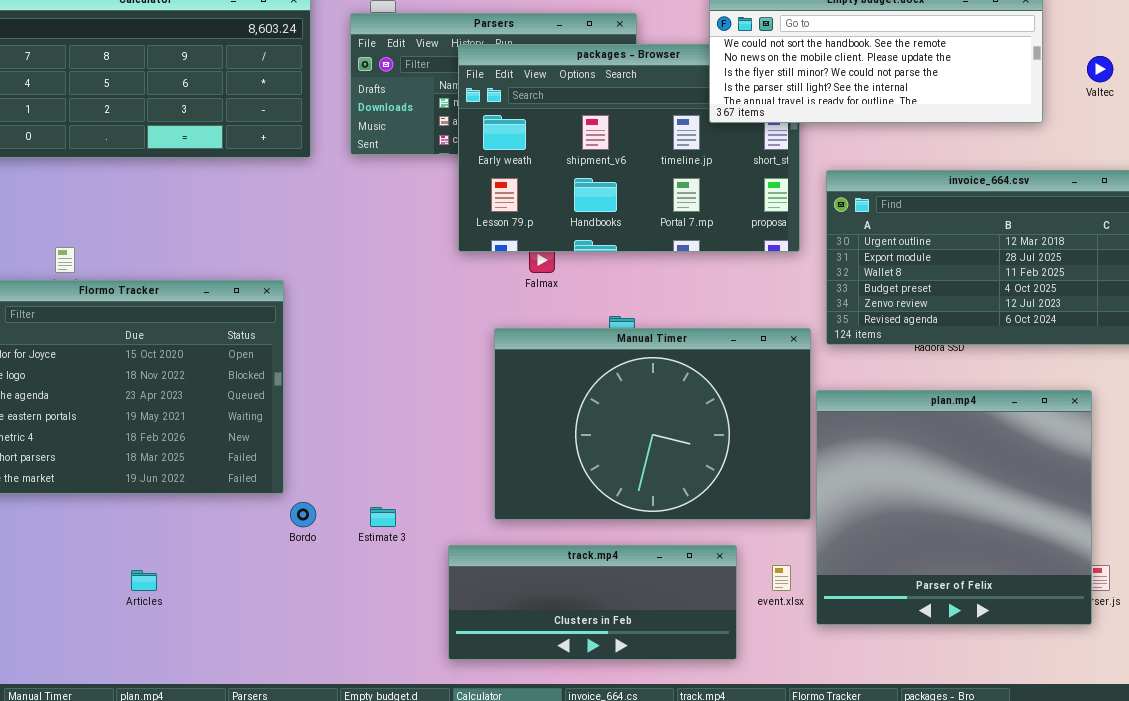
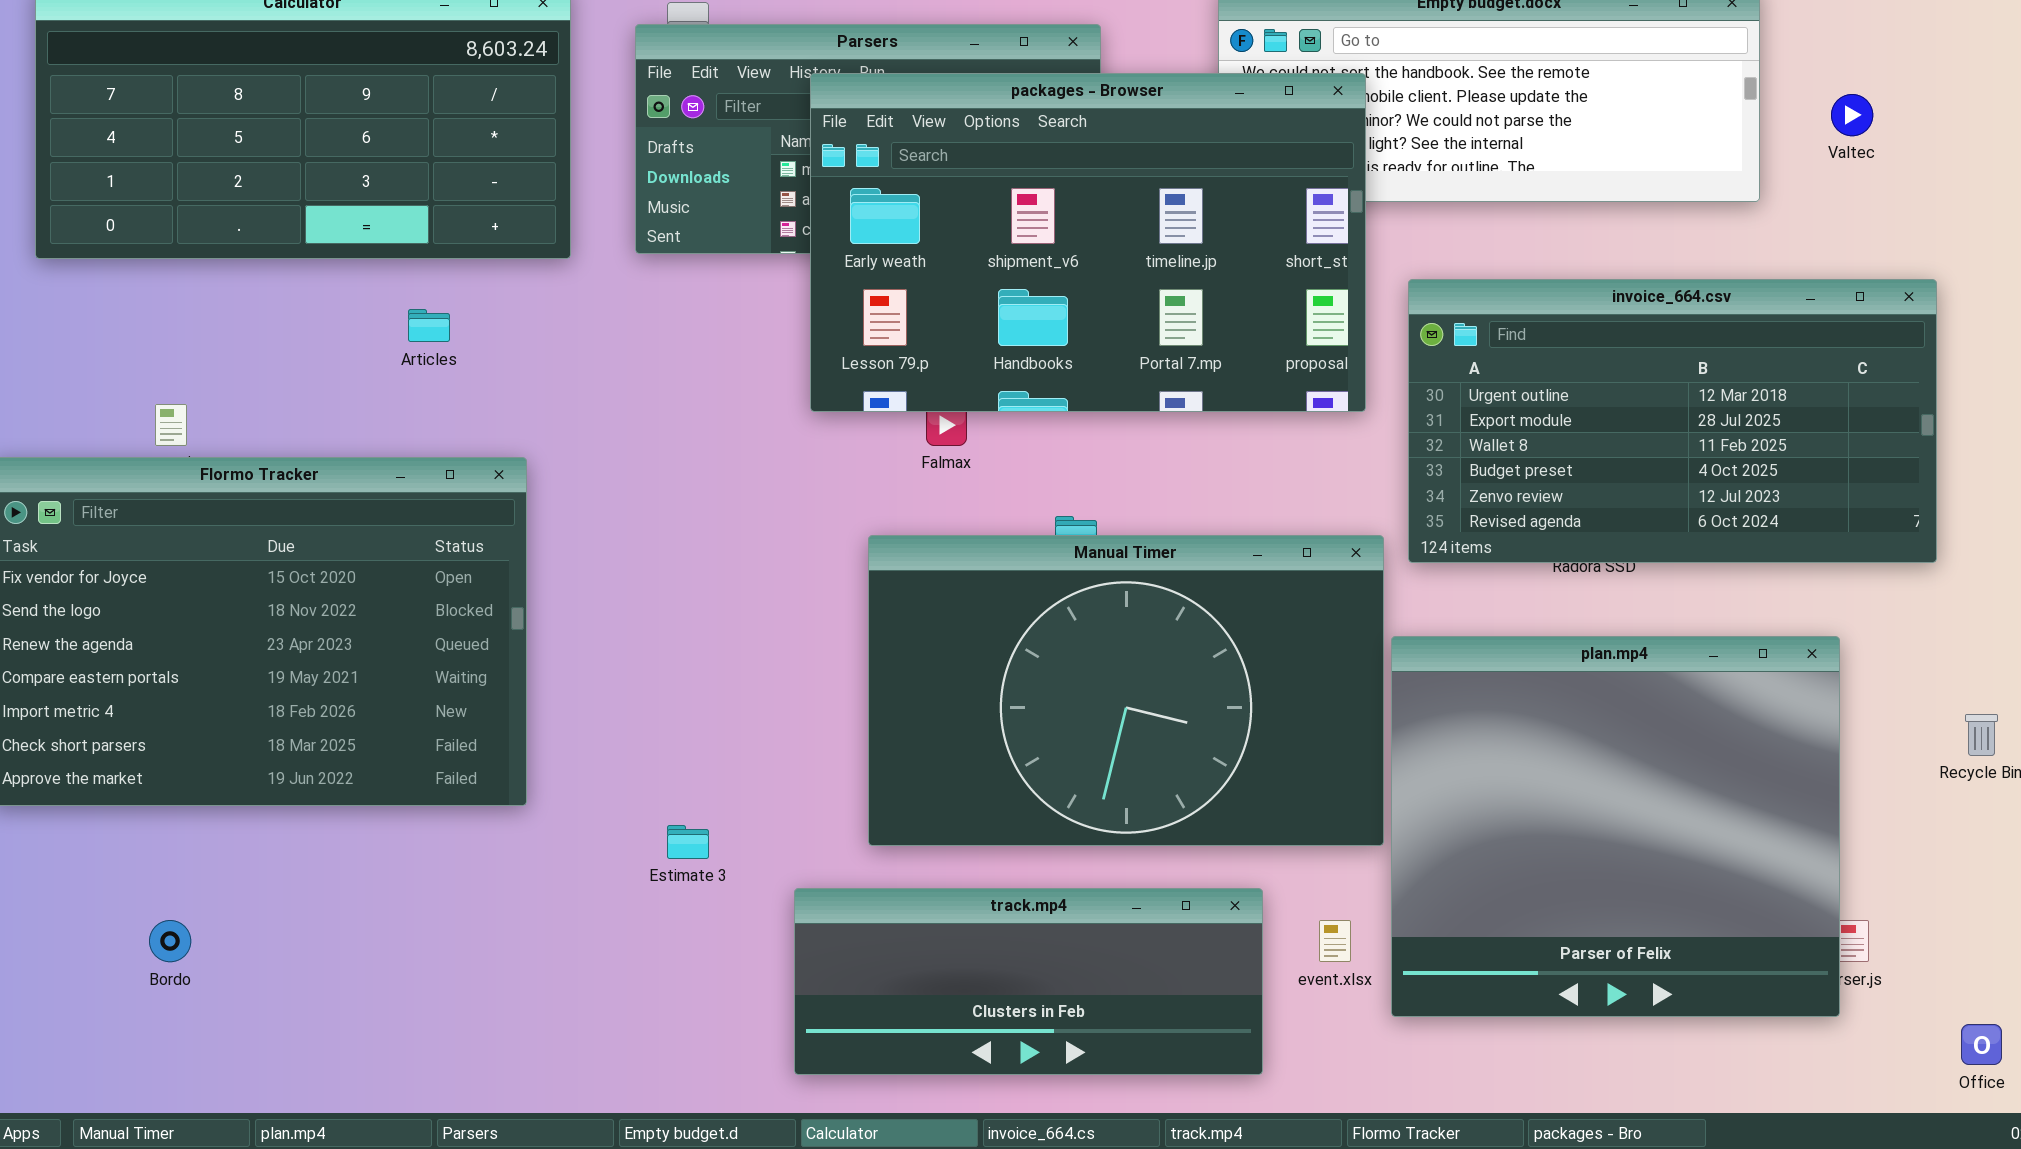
packages - Browser: [458,44,800,252] -> [810,73,1366,412], raised
Bordo: [290,502,316,527] -> [149,920,191,962], moved
Articles: [131,570,157,591] -> [408,309,450,342], moved

